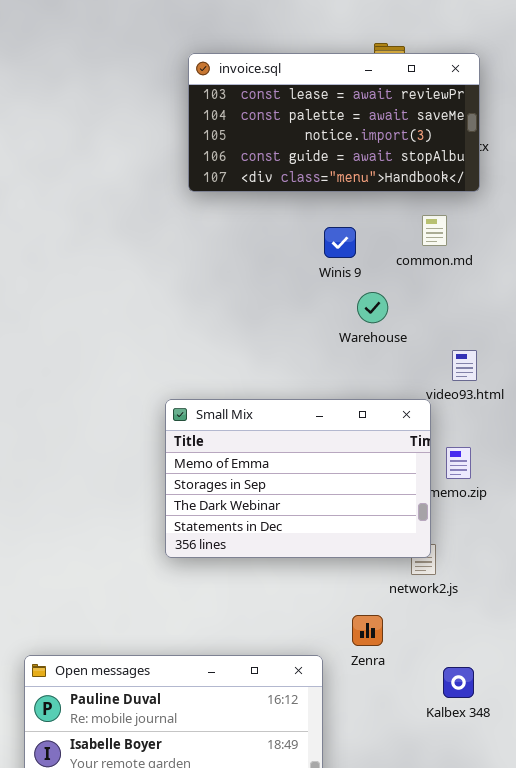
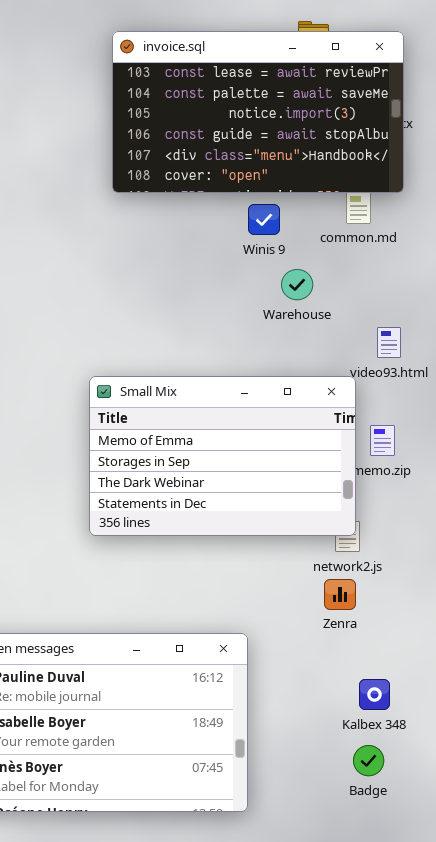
invoice.sql: [188,53,480,192] -> [112,31,404,193], resized
Zenra: [352,615,383,646] -> [324,579,356,610], moved
Kalbex 348: [443,667,474,698] -> [359,679,390,710], moved

